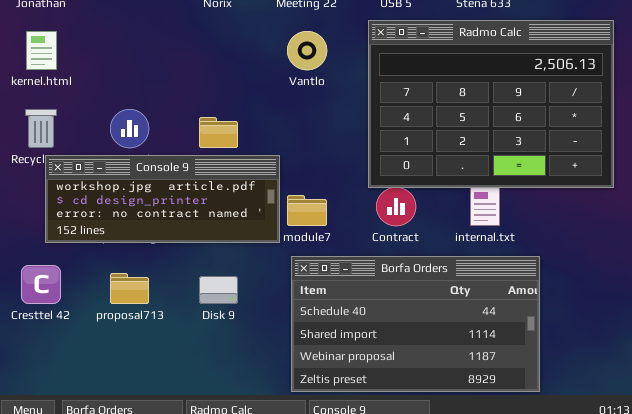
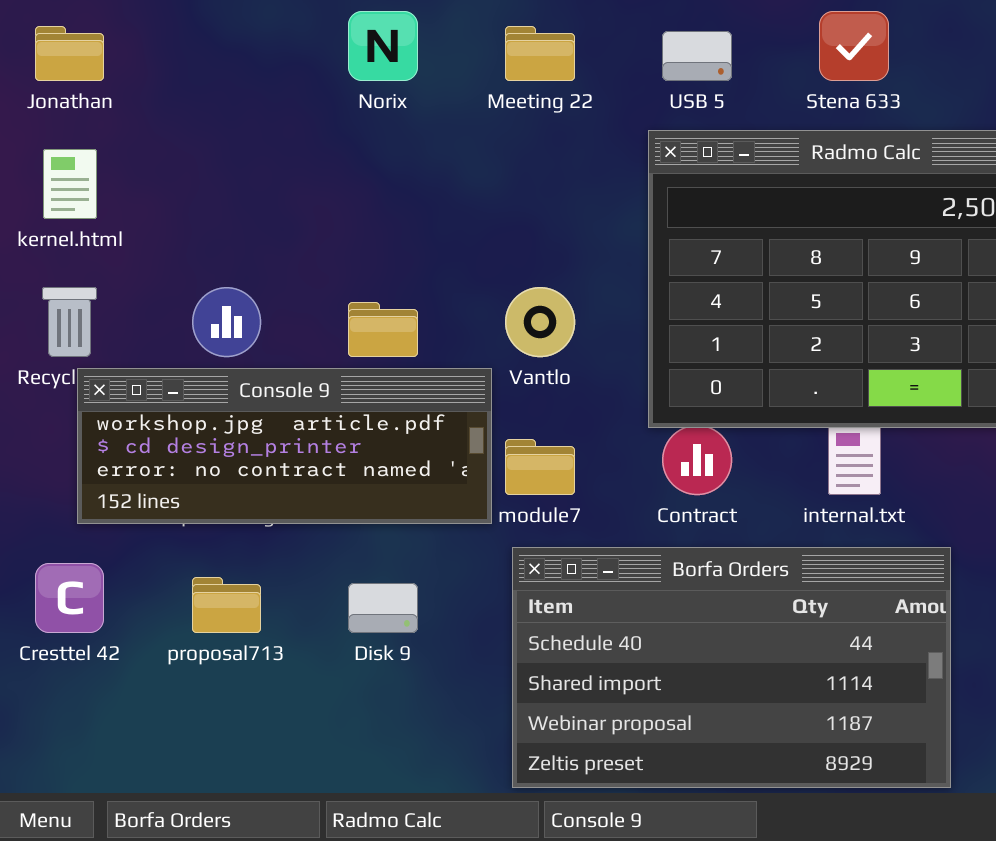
Vantlo: [287,31,327,70] -> [505,287,575,357], moved

